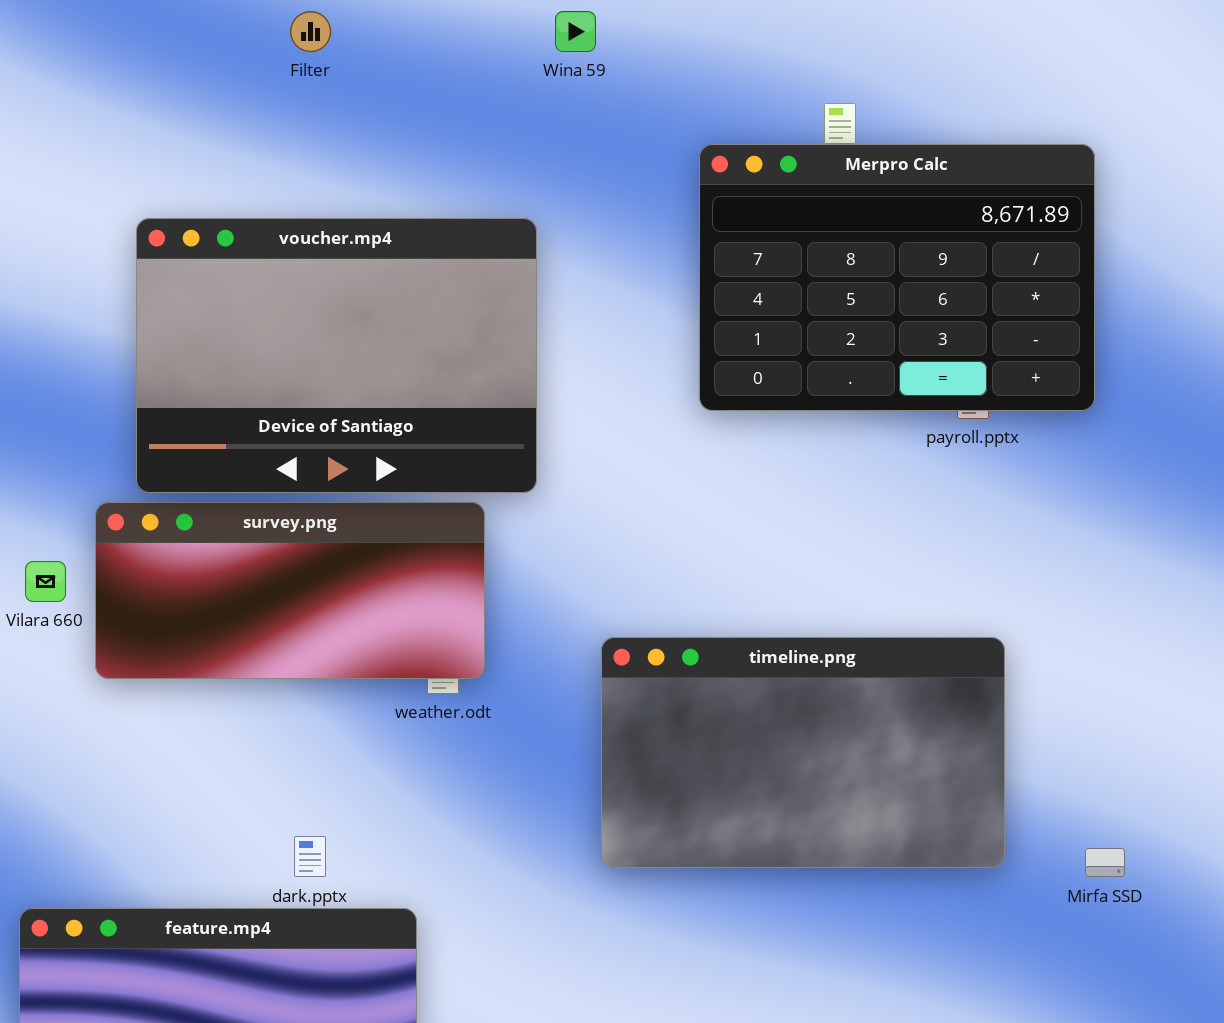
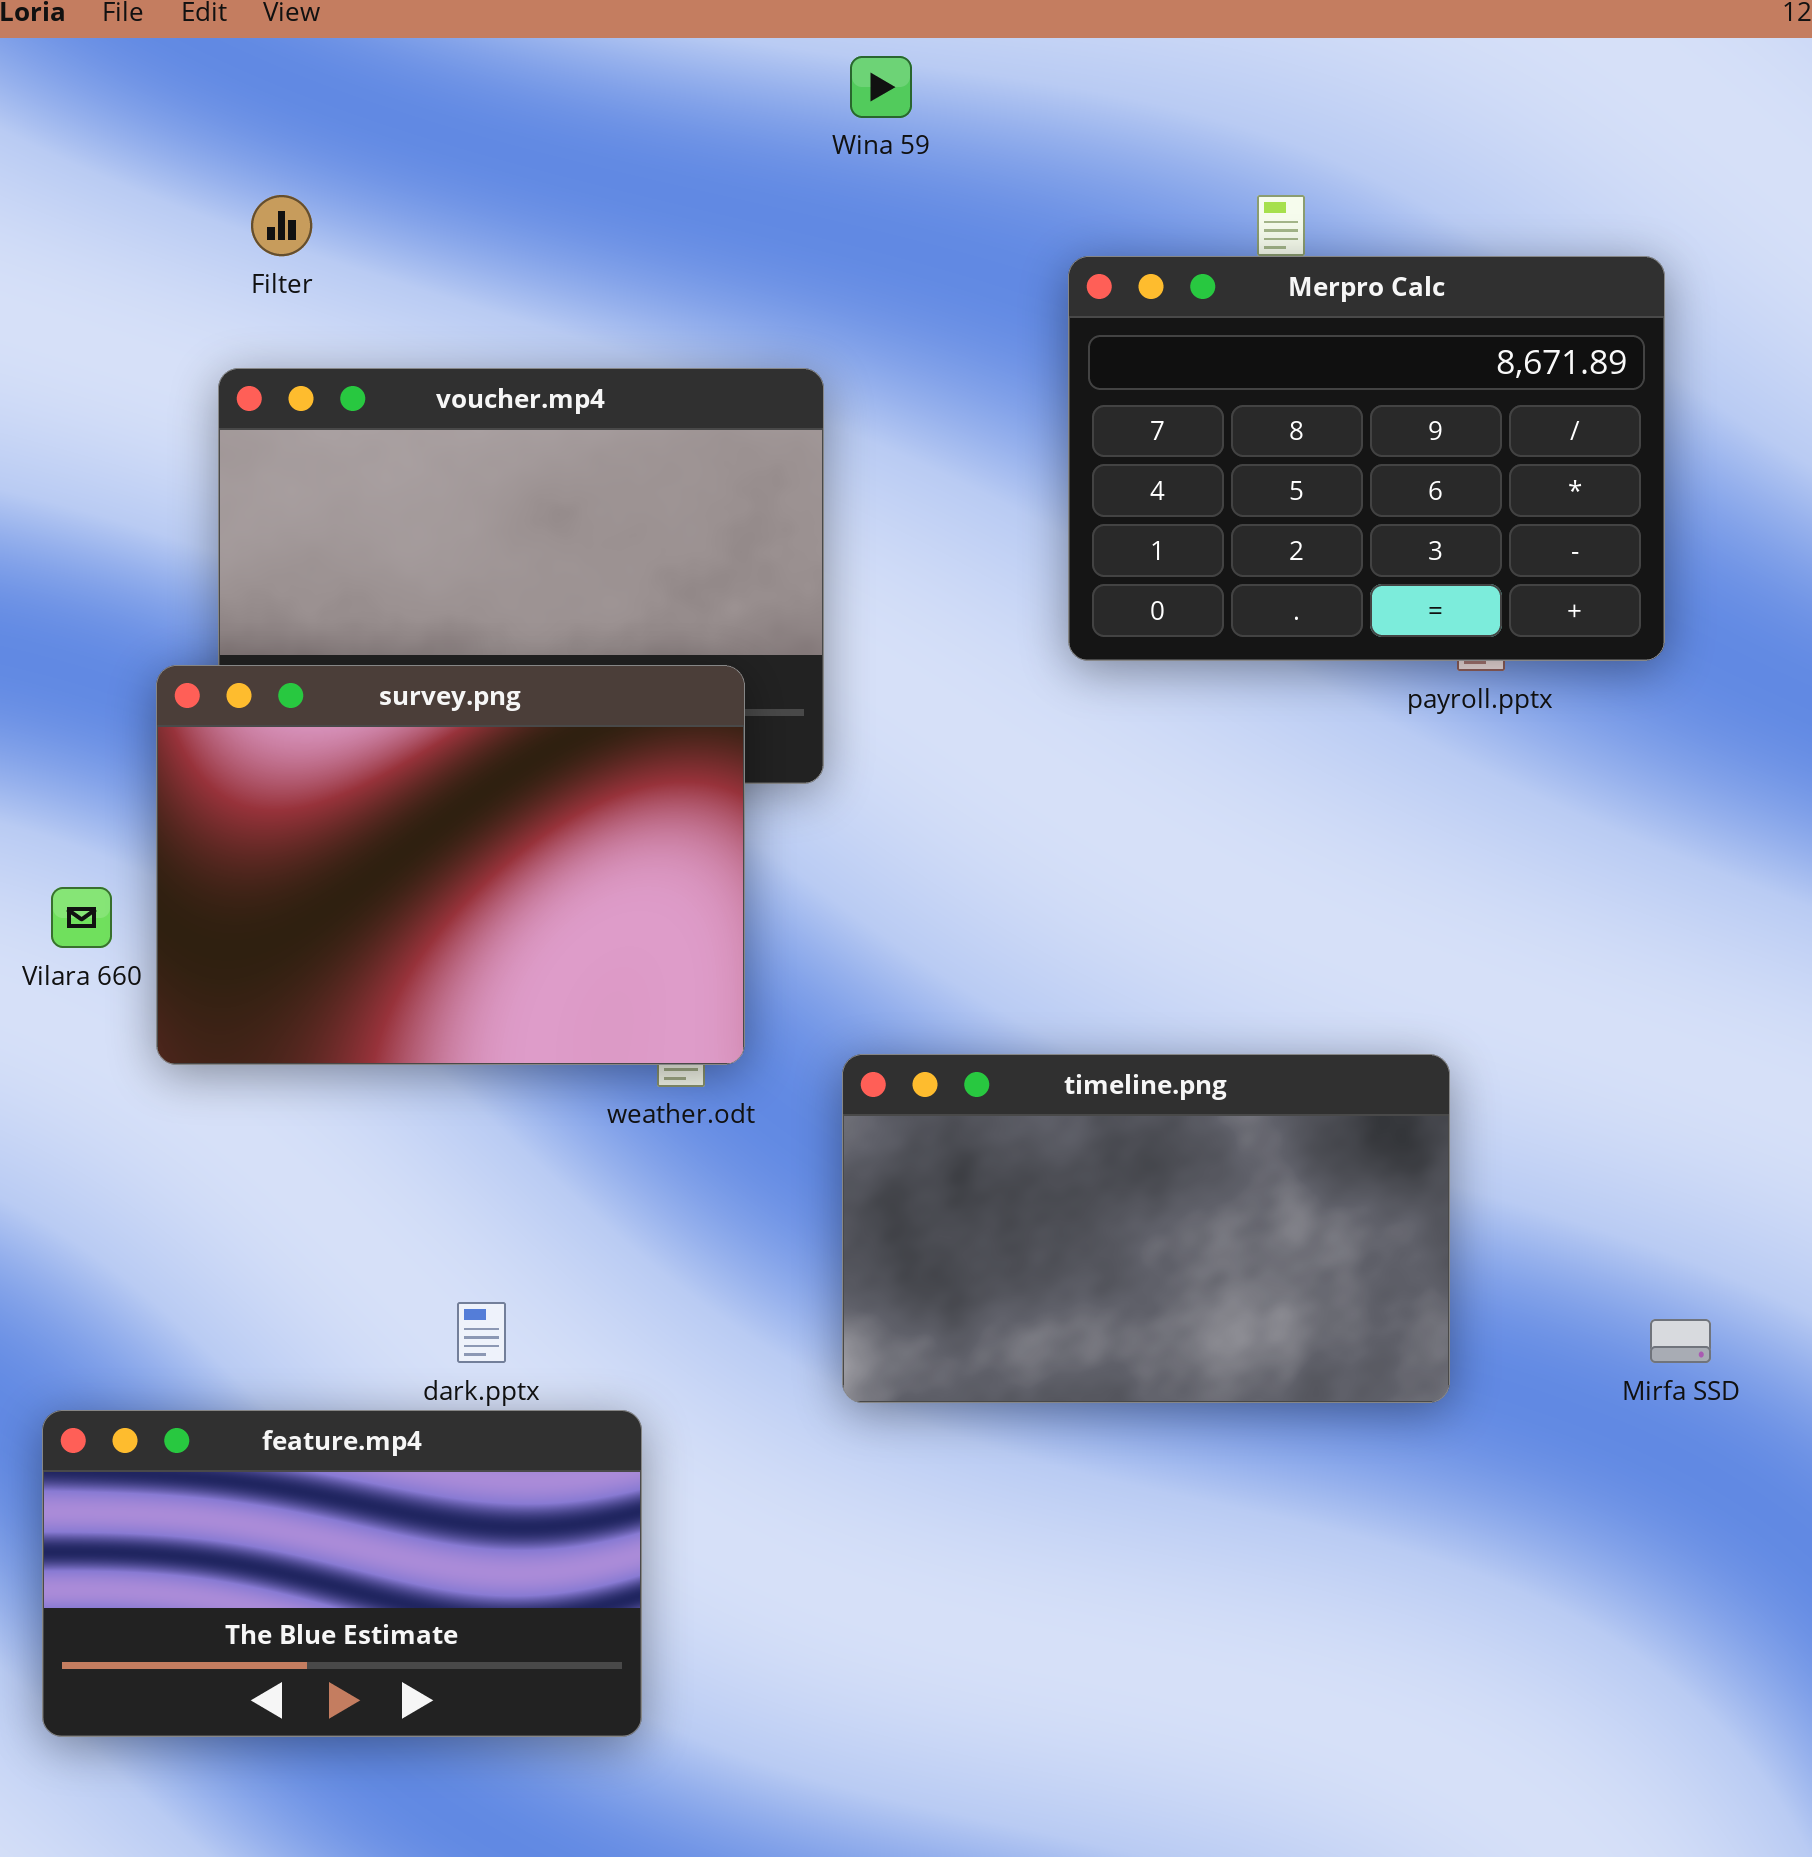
Filter: [290,11,331,52] -> [251,195,312,256], moved
survey.png: [95,502,485,679] -> [156,665,745,1065], resized
timeline.png: [601,637,1005,868] -> [842,1054,1450,1403], moved

